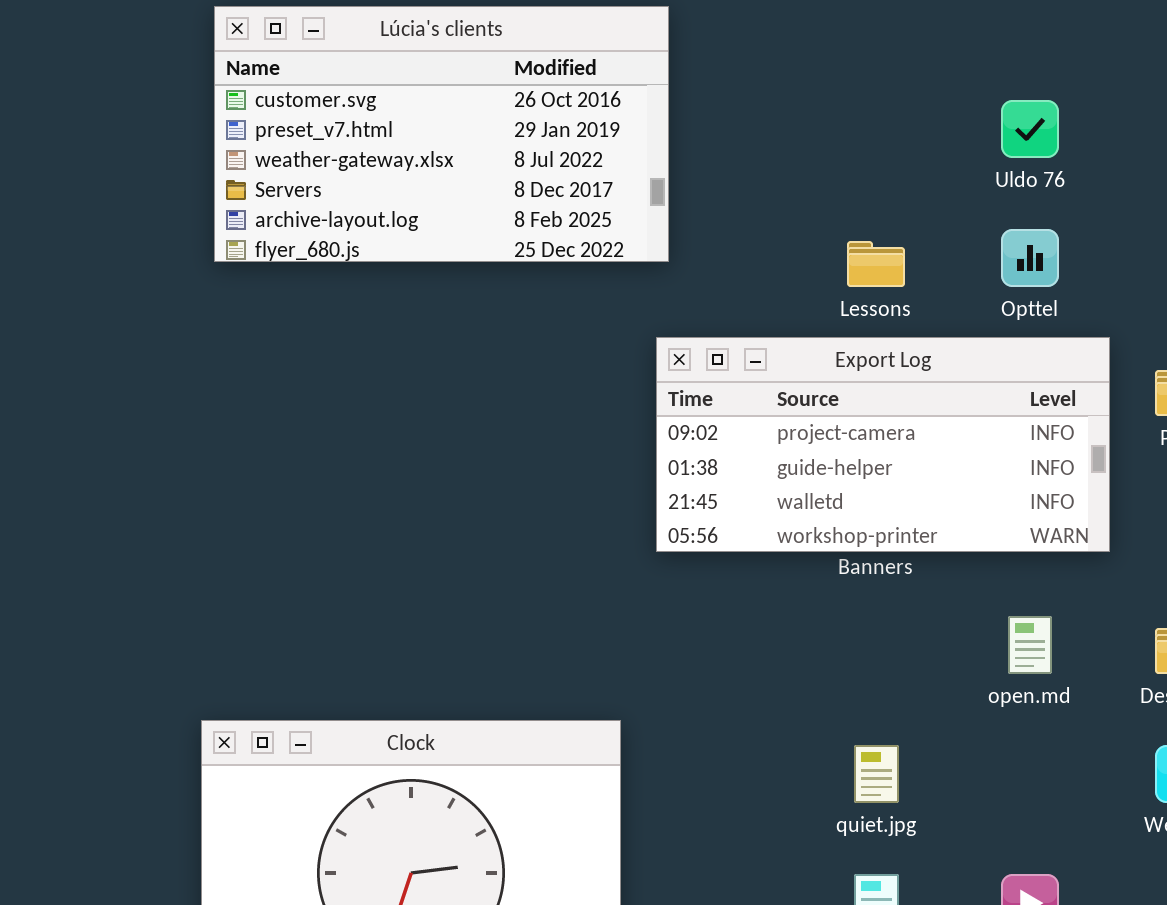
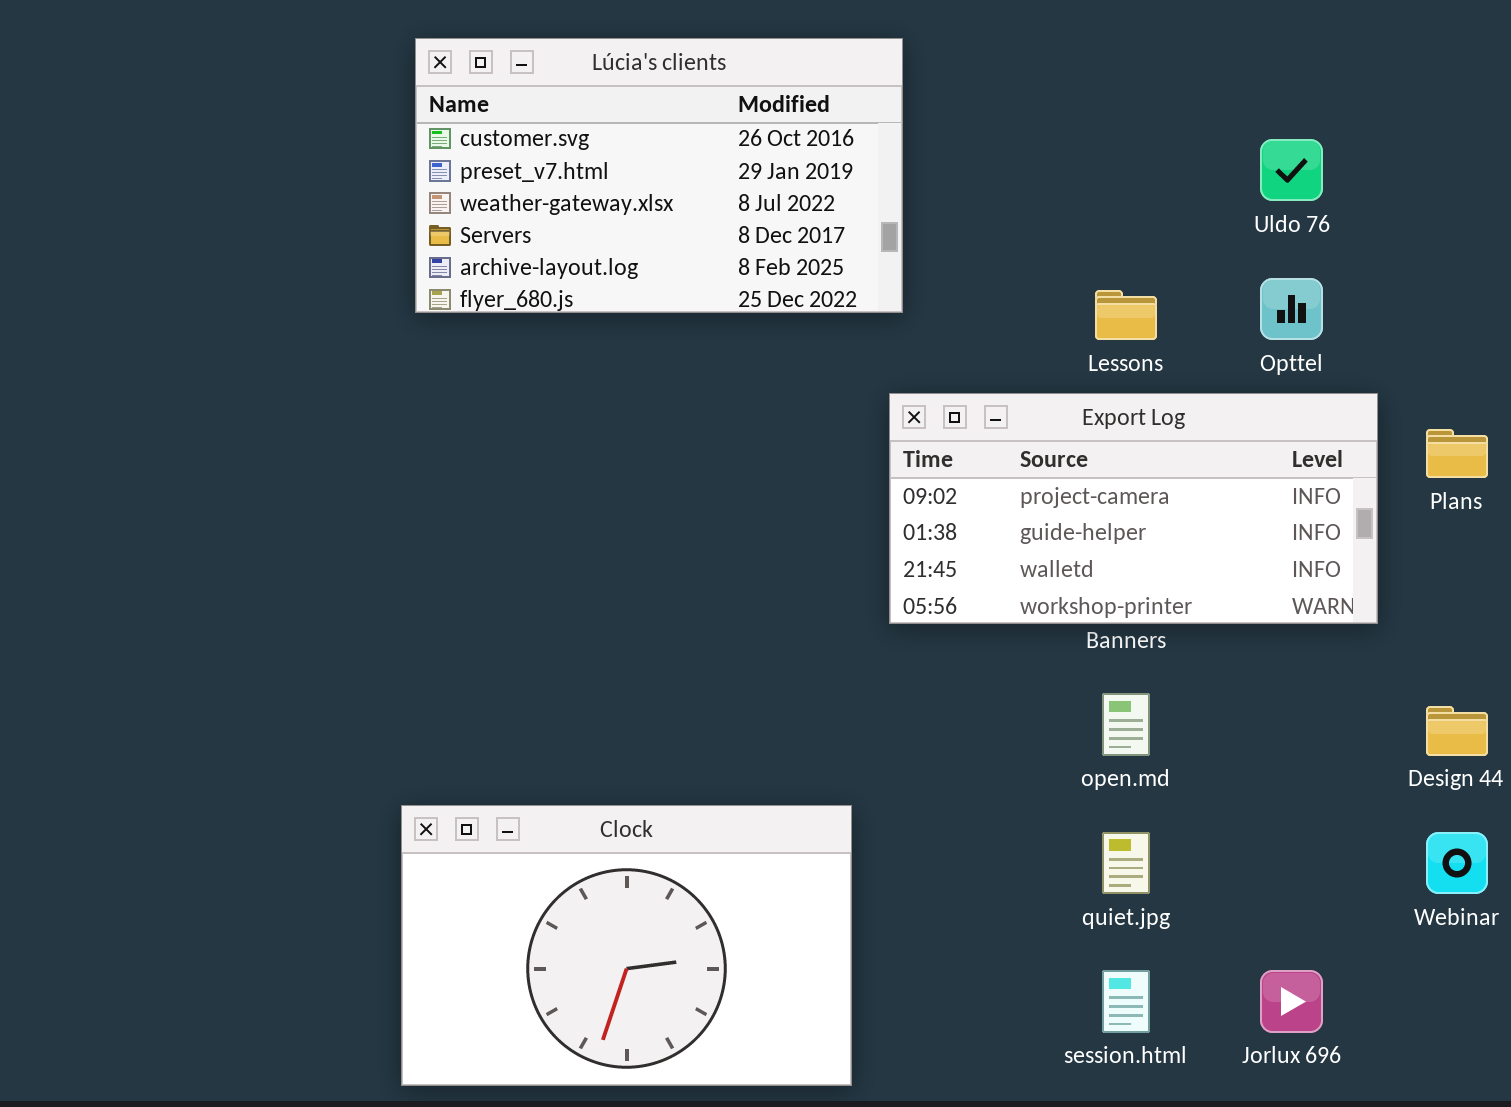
open.md: [1008,616,1052,674] -> [1102,693,1150,756], moved

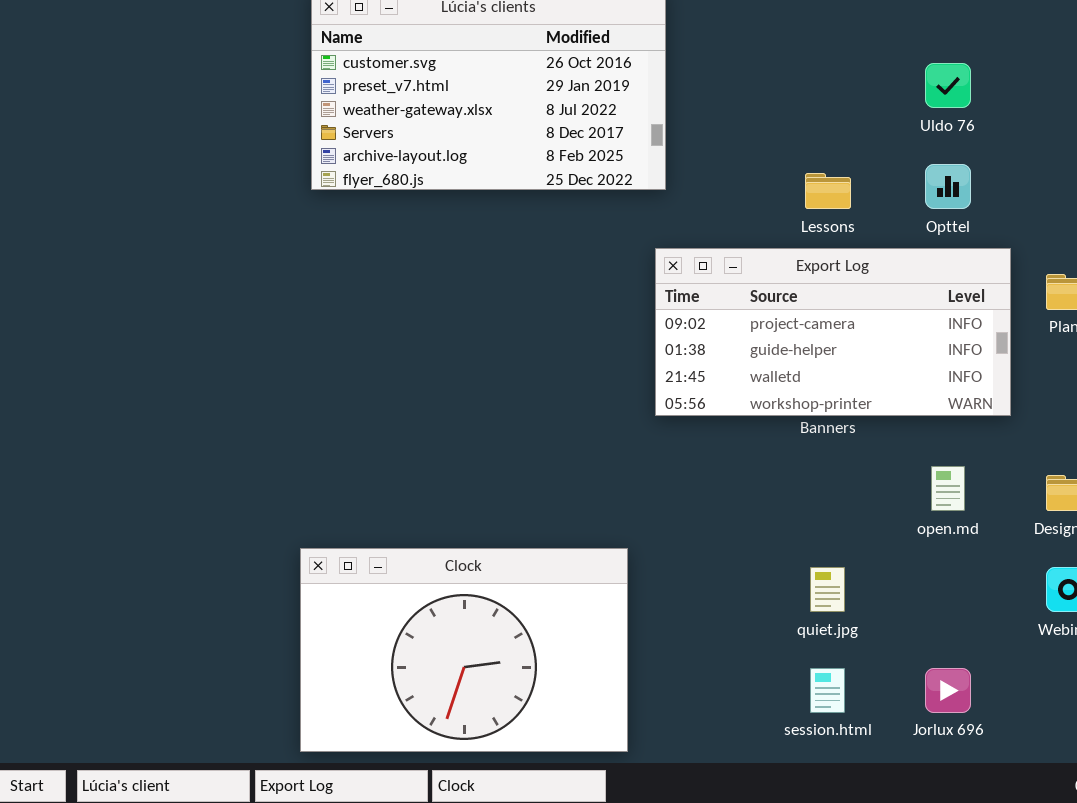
open.md: [1102,693,1150,756] -> [931,466,965,511], moved

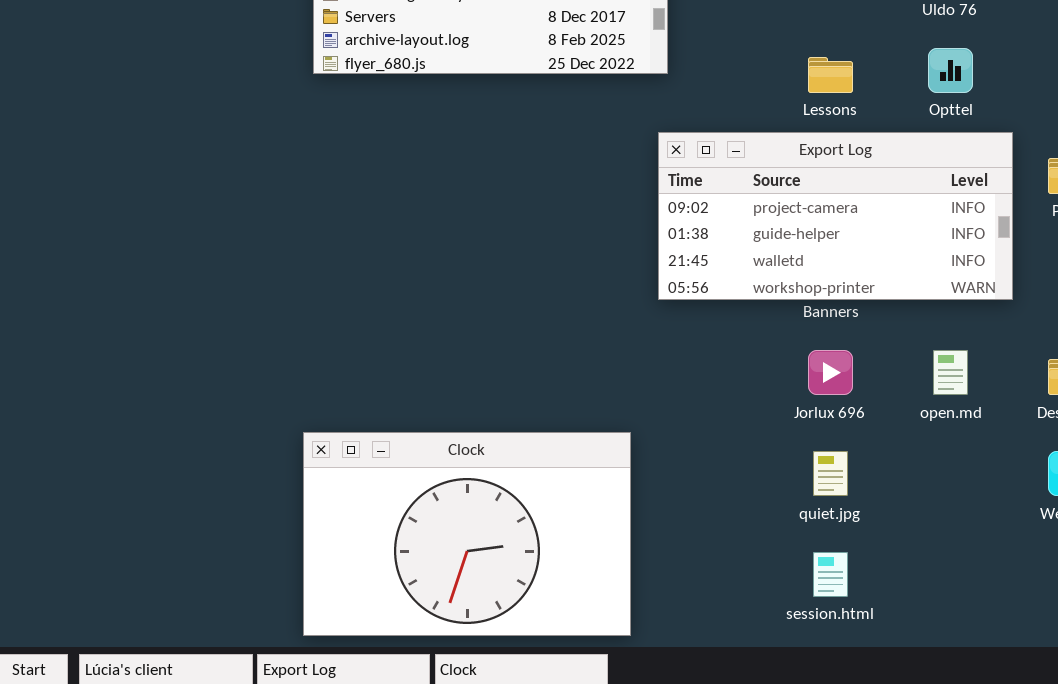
Jorlux 696: [925,668,971,713] -> [808,350,853,395], moved

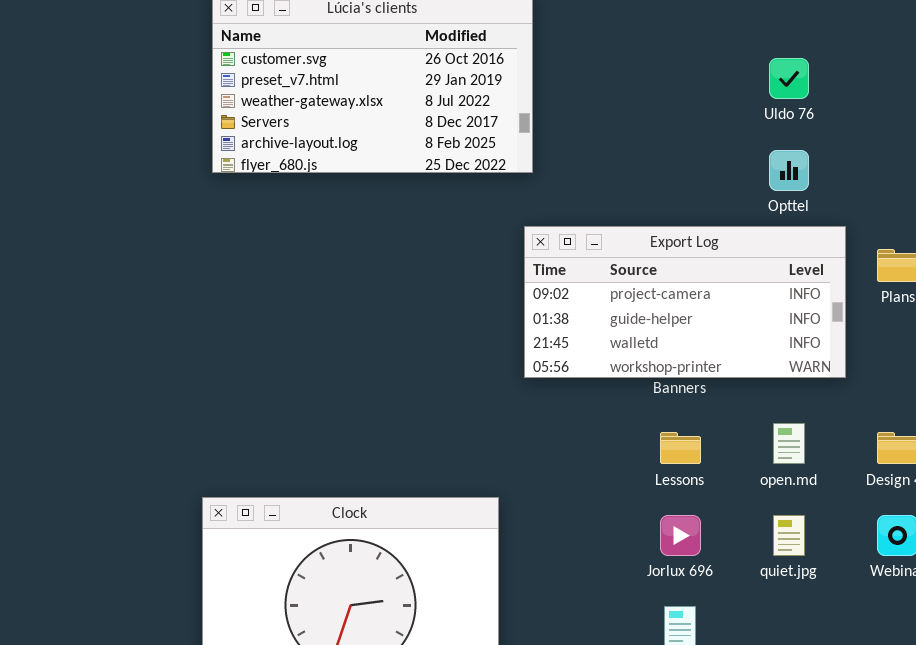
Lessons: [808,57,853,93] -> [660,432,701,464], moved
Jorlux 696: [808,350,853,395] -> [660,515,701,556], moved
quiet.jpg: [813,451,848,496] -> [773,515,805,556], moved

